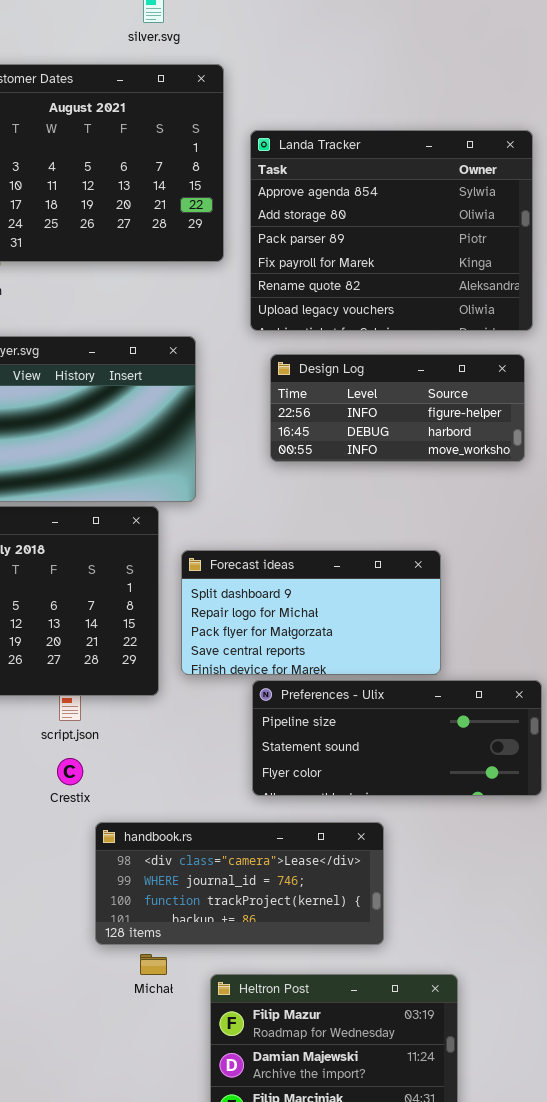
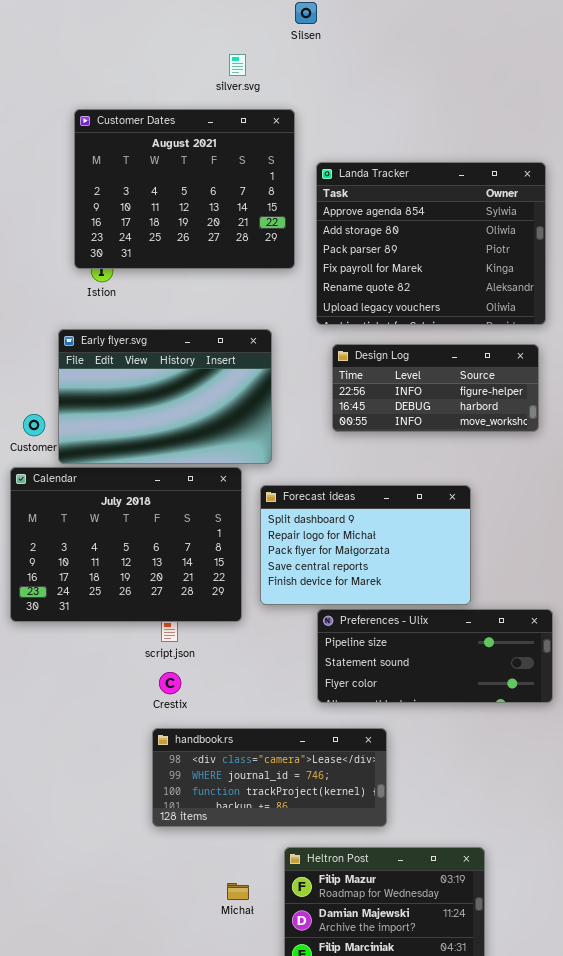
Forecast ideas: [181,550,441,675] -> [260,485,471,605], resized
handbook.rs: [95,822,384,945] -> [152,728,387,827], moved
Michał: [140,954,167,975] -> [227,883,249,900], moved

